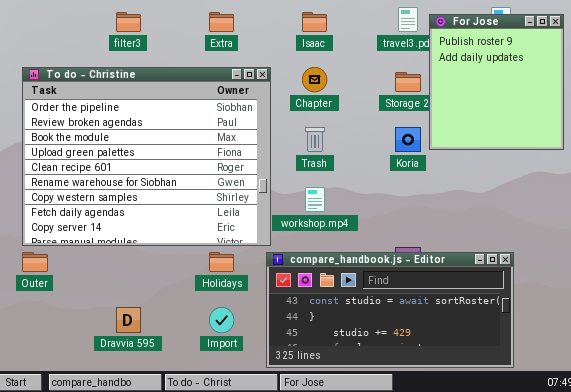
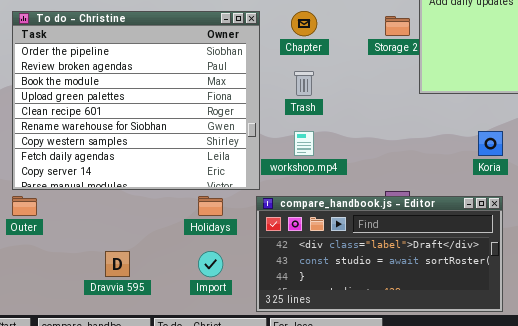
Koria: [395,127,421,152] -> [478,131,503,156], moved
compare_handbook.js - Editor: [266,252,514,368] -> [256,196,503,312], scrolled up 1 row

